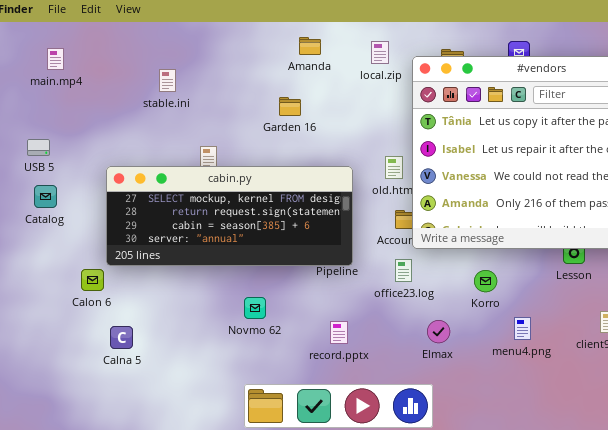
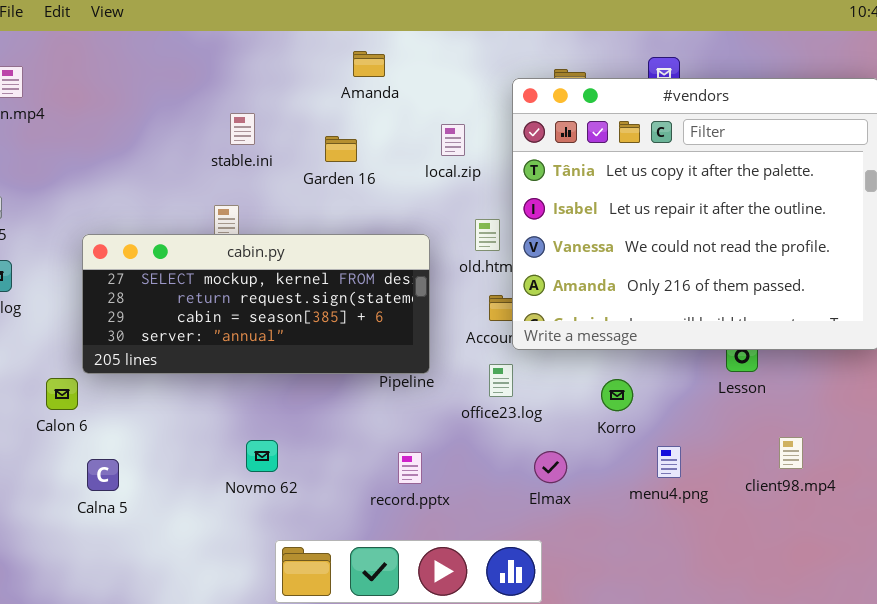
local.zip: [371,41,389,64] -> [441,124,465,156], moved
stable.ini: [159,69,176,92] -> [230,113,255,145], moved
Novmo 62: [244,297,266,319] -> [246,440,278,472], moved

